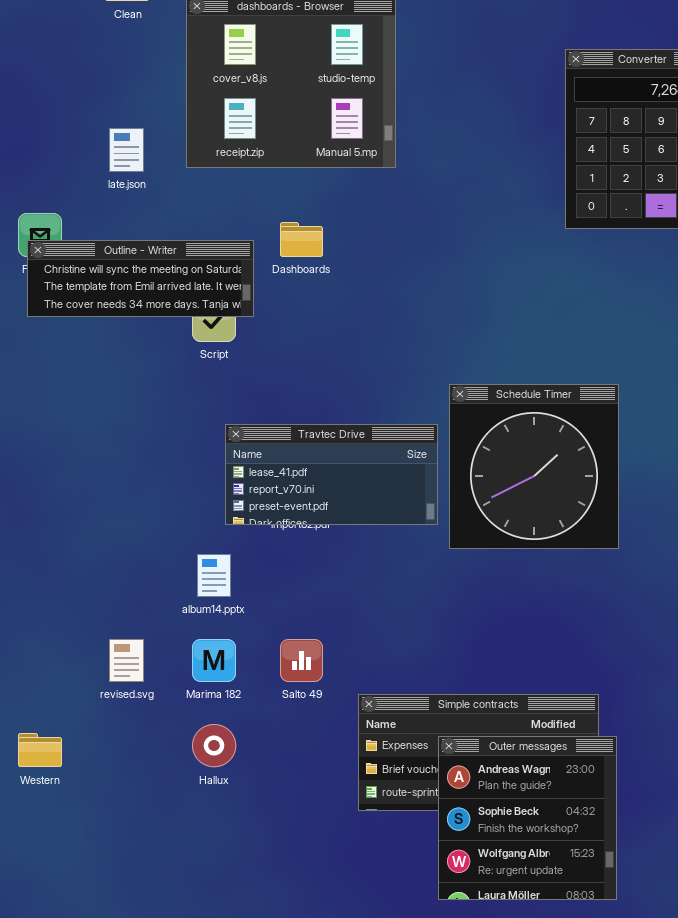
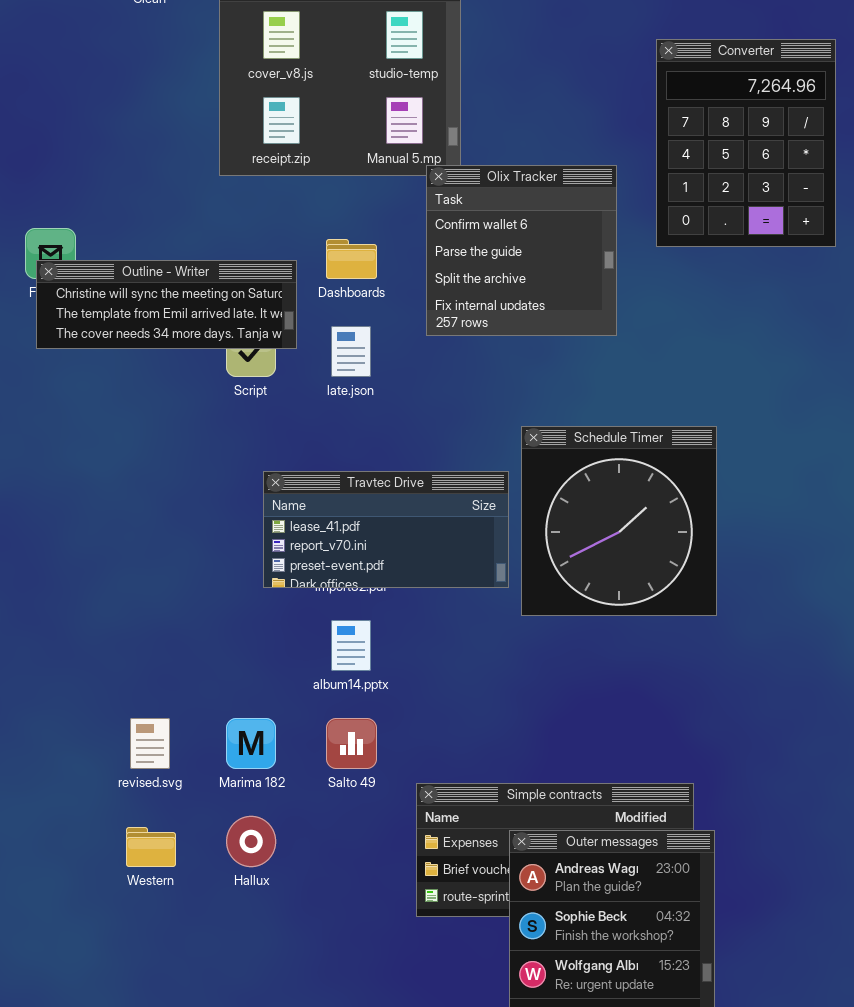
late.json: [109,128,144,172] -> [331,326,371,377], moved
Olix Tracker: none -> [426,165,617,336], opened
album14.pptx: [197,554,231,597] -> [331,620,371,671], moved
Western: [18,733,62,767] -> [126,827,176,867], moved

